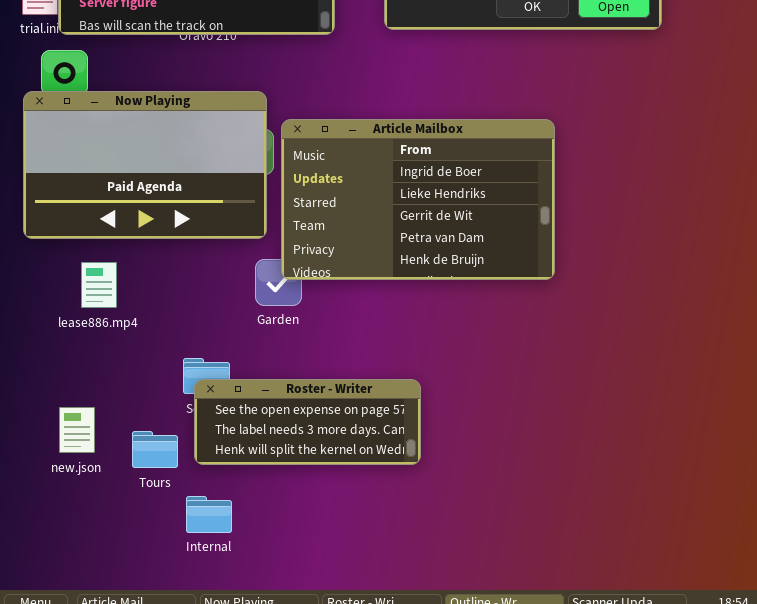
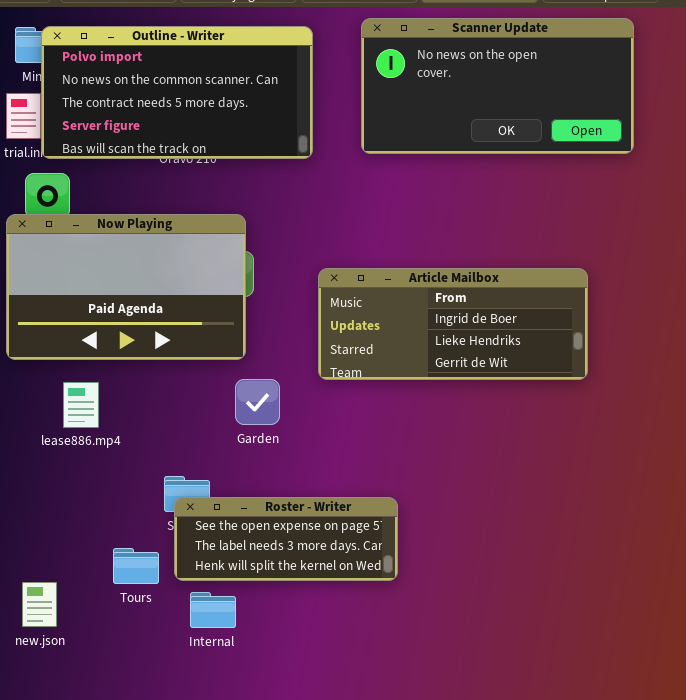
Article Mailbox: [281,119,555,280] -> [318,268,588,380], moved, resized
new.json: [59,407,95,453] -> [22,582,57,627], moved
Internal: [186,496,232,533] -> [190,592,236,628], moved

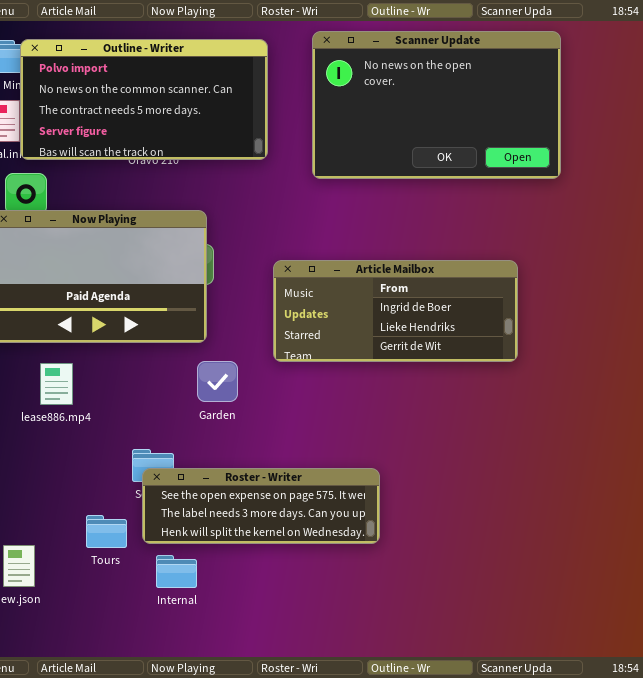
Scanner Update: [361,18,634,154] -> [312,31,561,179], resized
Roster - Writer: [174,497,398,581] -> [142,468,380,544], resized

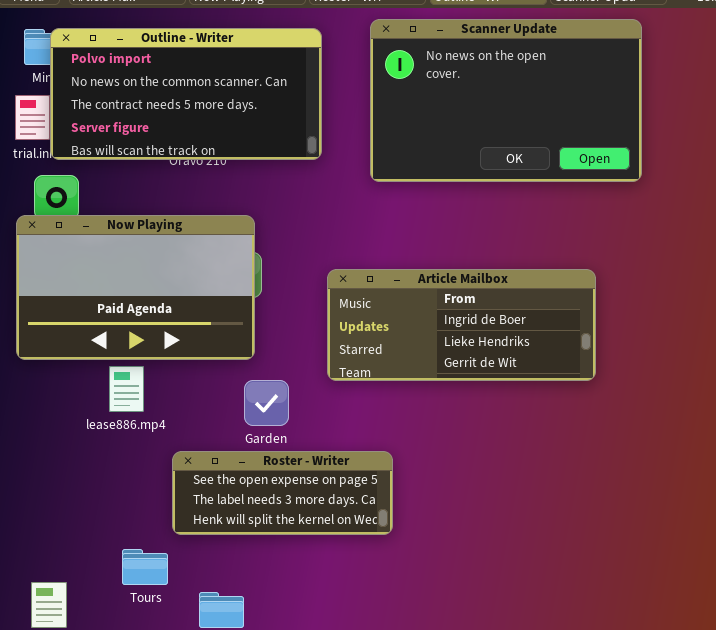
lease886.mp4: [40,363,73,405] -> [109,366,144,412], moved
Roster - Writer: [142,468,380,544] -> [172,451,393,535], moved, resized

